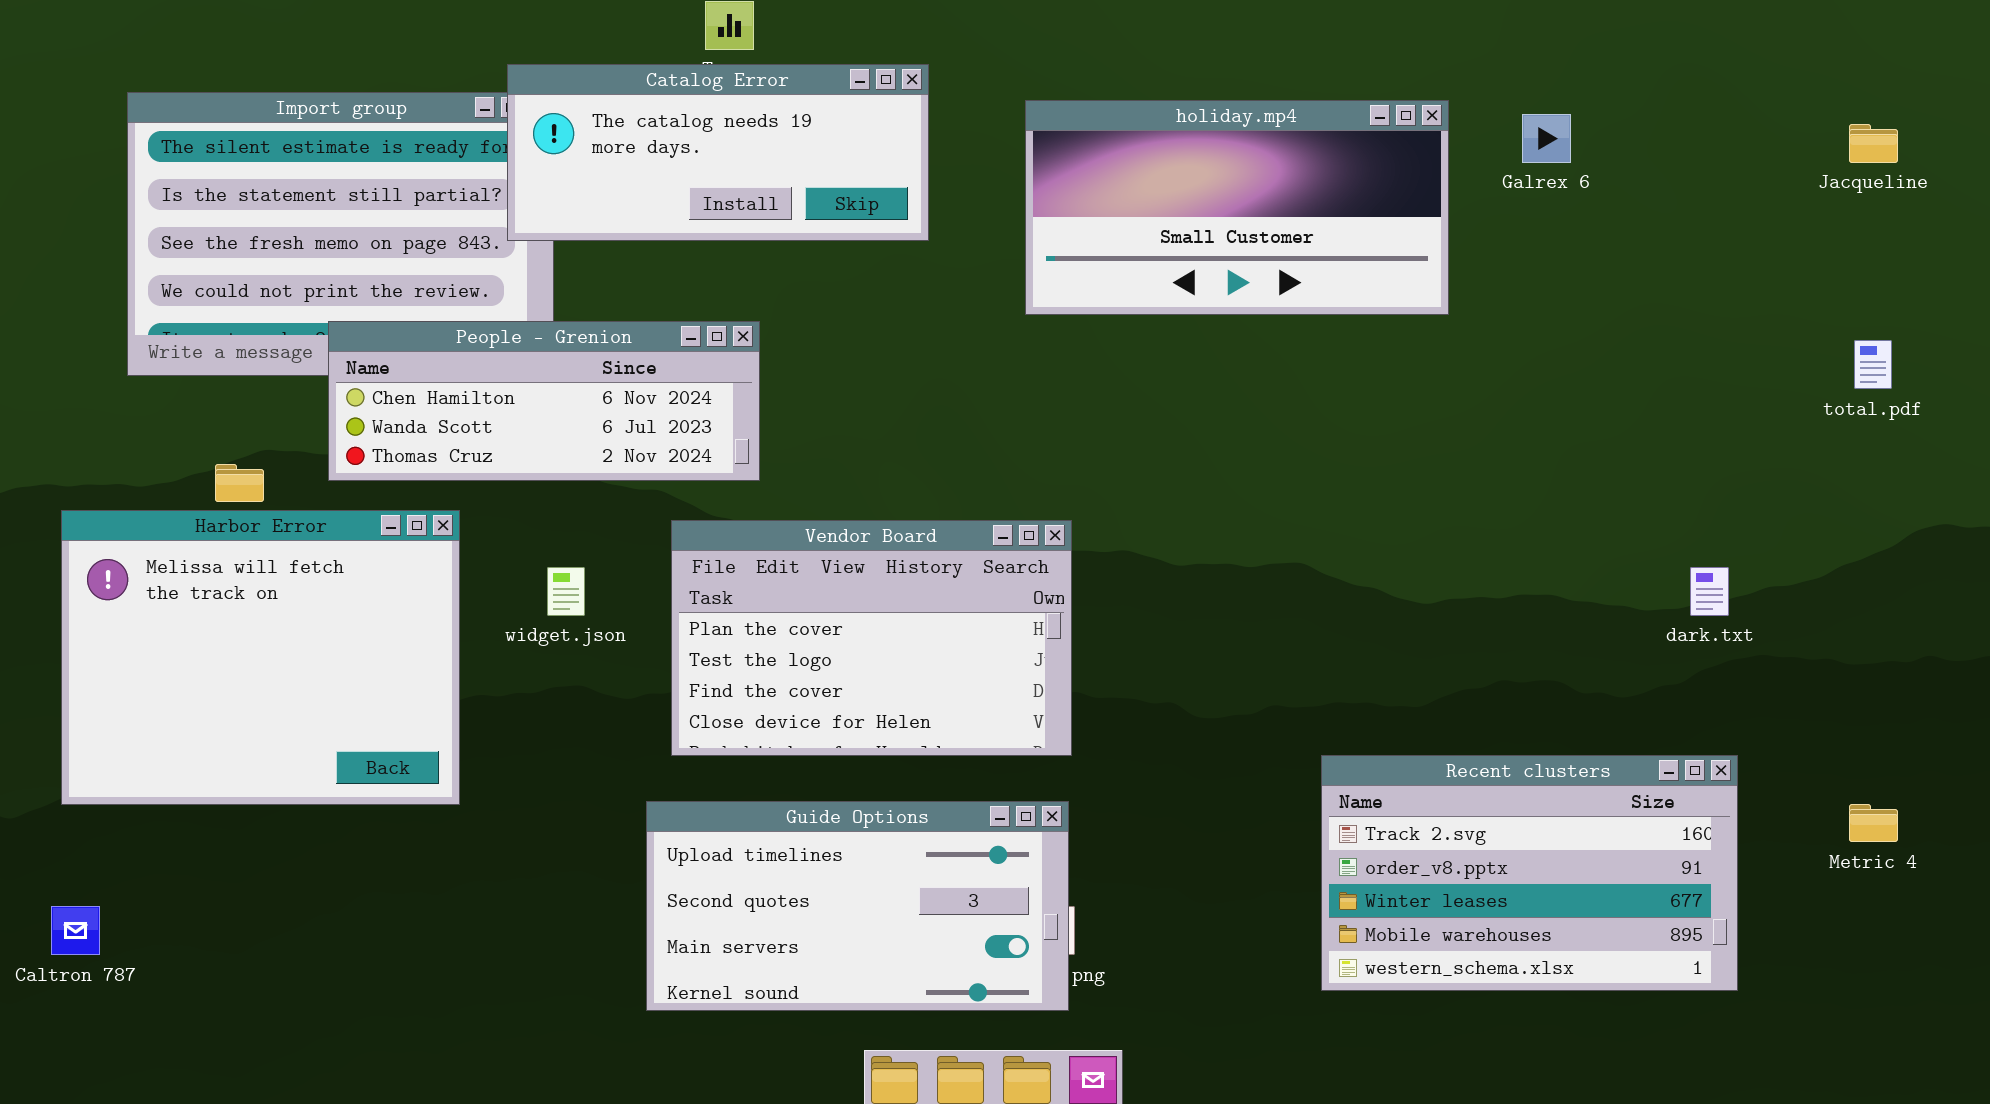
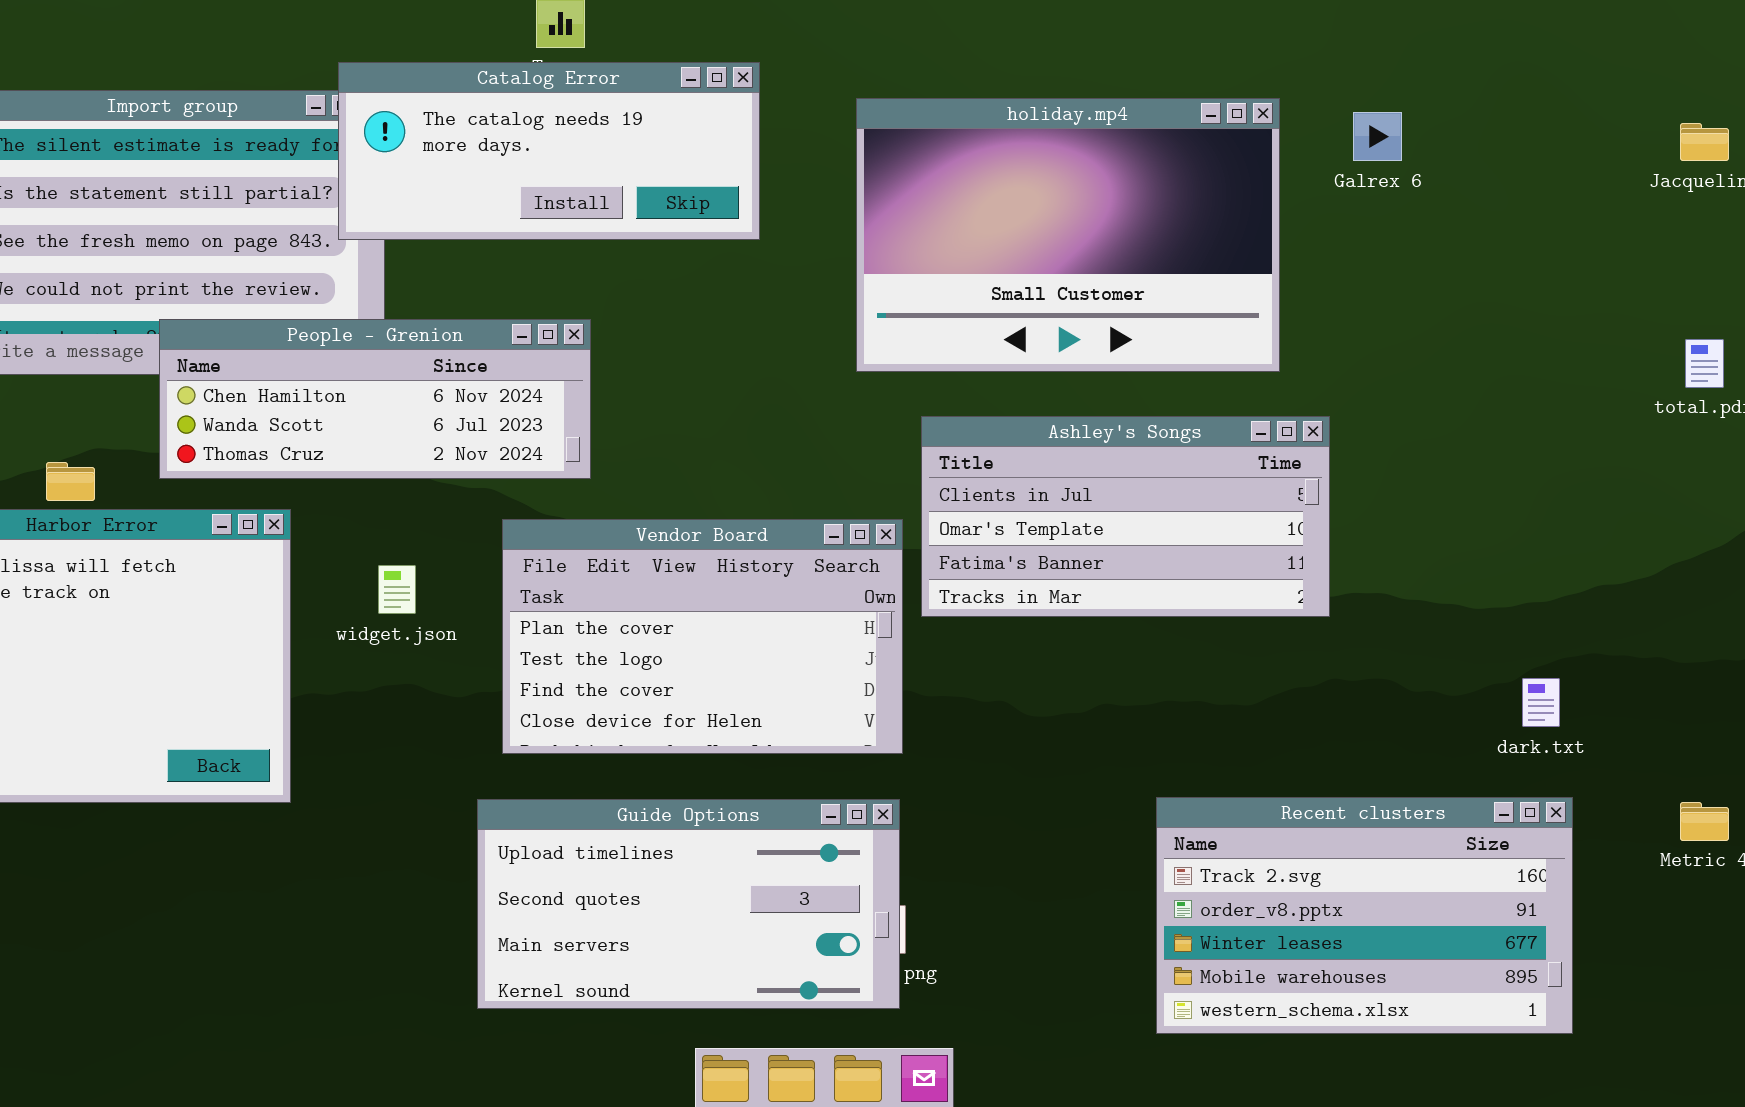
holiday.mp4: [1025,100,1449,315] -> [856,98,1280,372], resized
Ashley's Songs: none -> [921,416,1330,617], opened
dark.txt: [1690,567,1729,616] -> [1522,678,1560,727], moved
Recent clusters: [1321,755,1738,991] -> [1156,797,1573,1034], moved

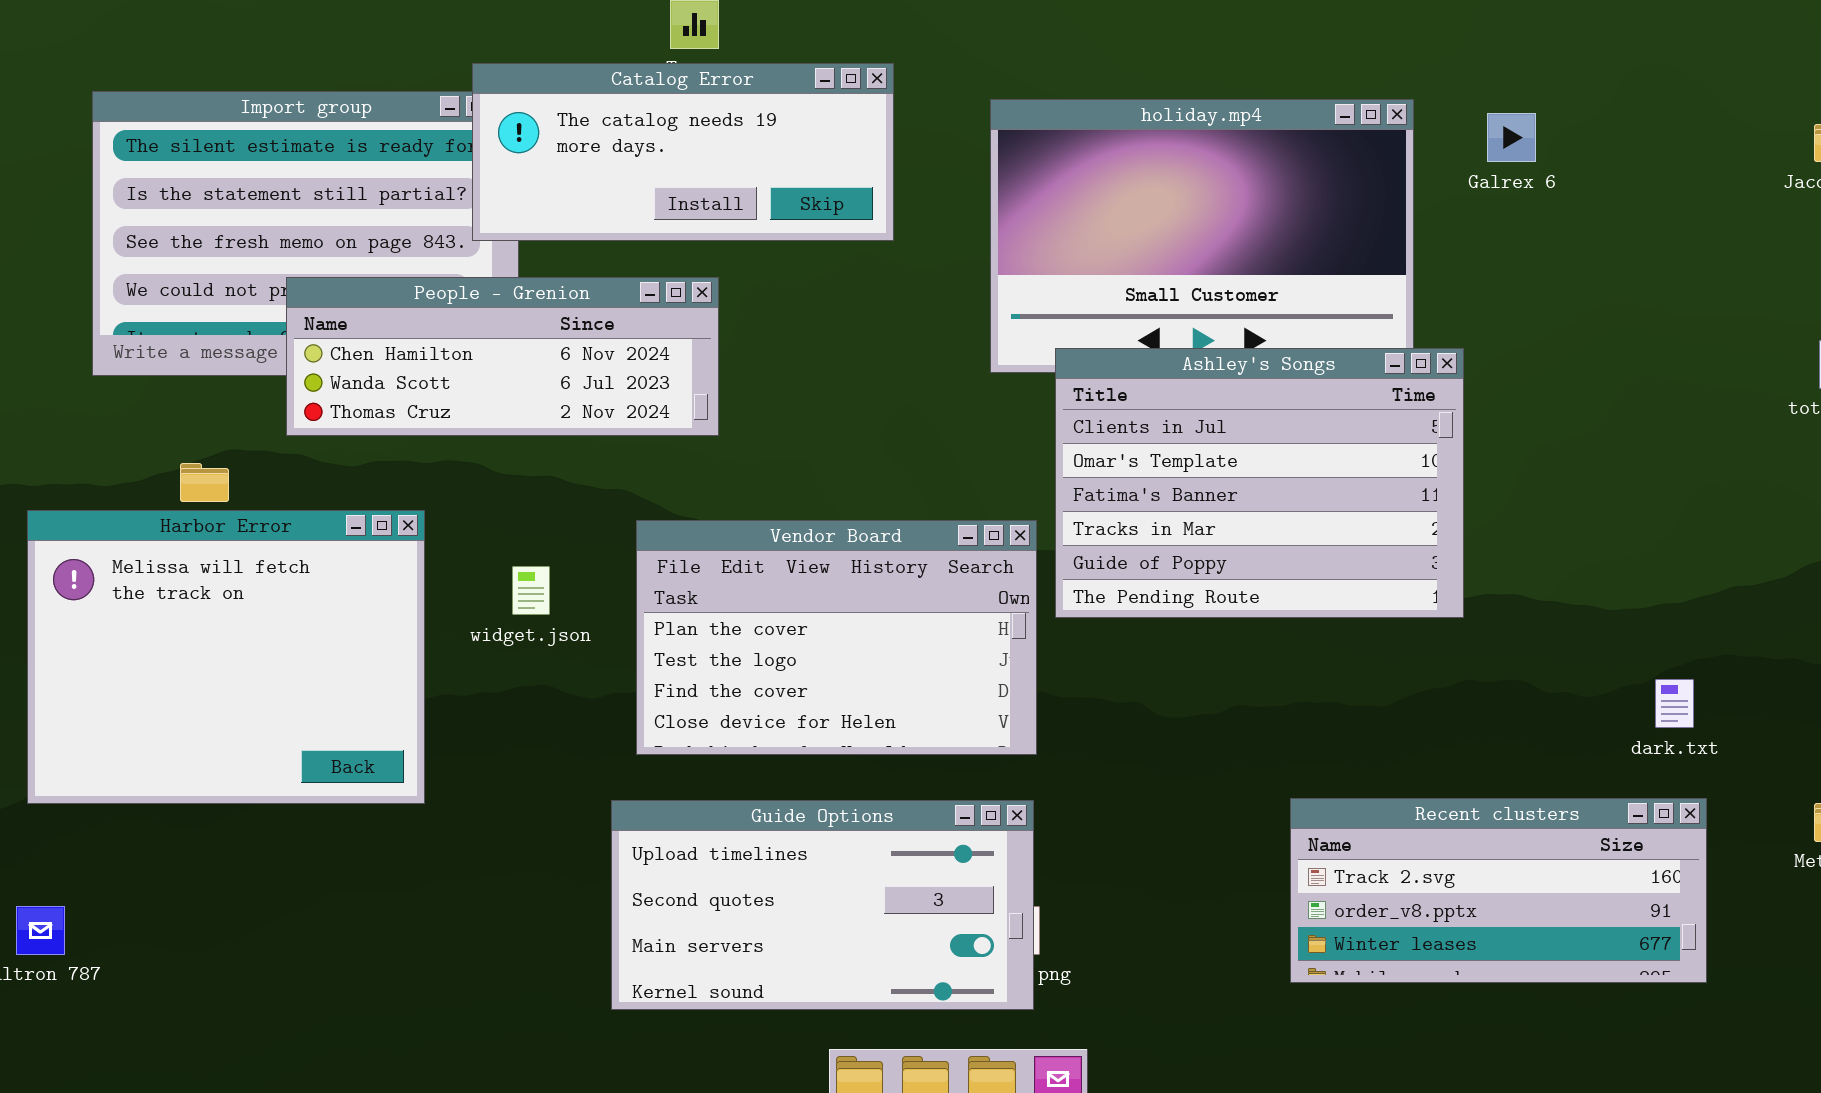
People - Grenion: [159,319,591,479] -> [286,277,719,436], moved
Ashley's Songs: [921,416,1330,617] -> [1055,348,1464,618], resized
Recent clusters: [1156,797,1573,1034] -> [1290,798,1707,983], resized

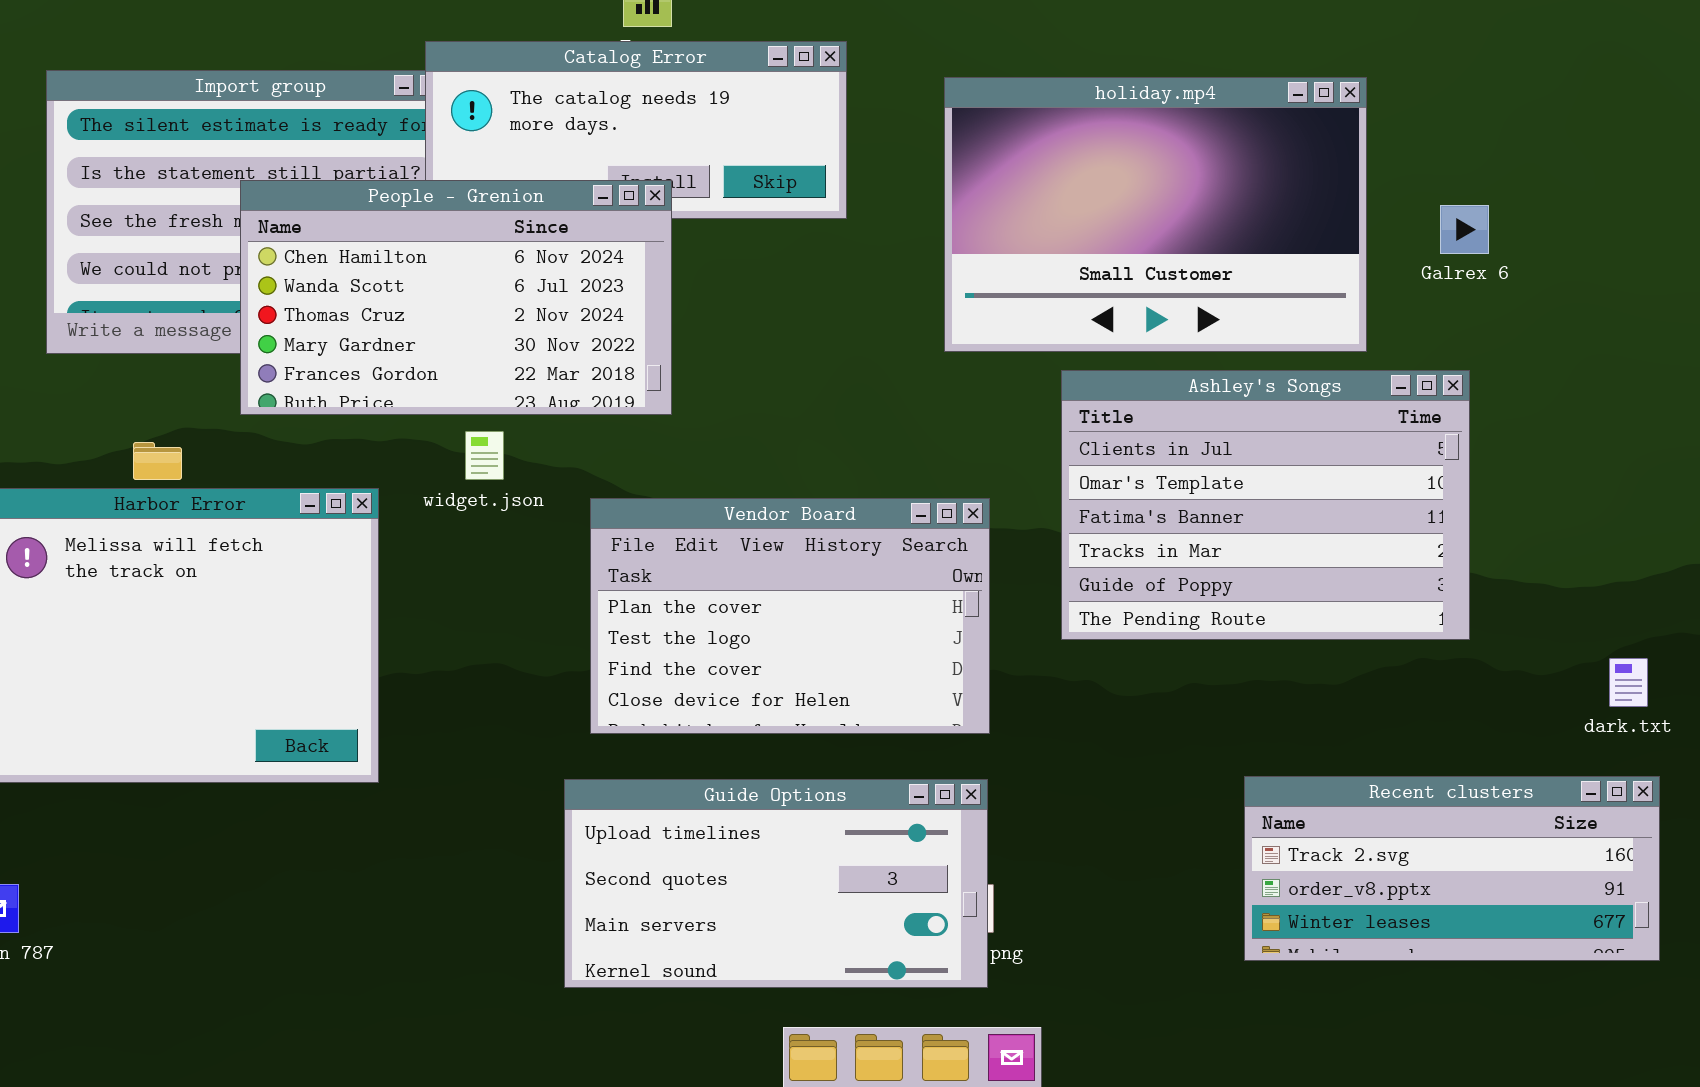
Galrex 6: [1487,113,1536,162] -> [1440,205,1489,254], moved
People - Grenion: [286,277,719,436] -> [240,180,672,415], resized
Ashley's Songs: [1055,348,1464,618] -> [1061,370,1470,640], moved
widget.json: [512,566,550,615] -> [465,431,504,480], moved

